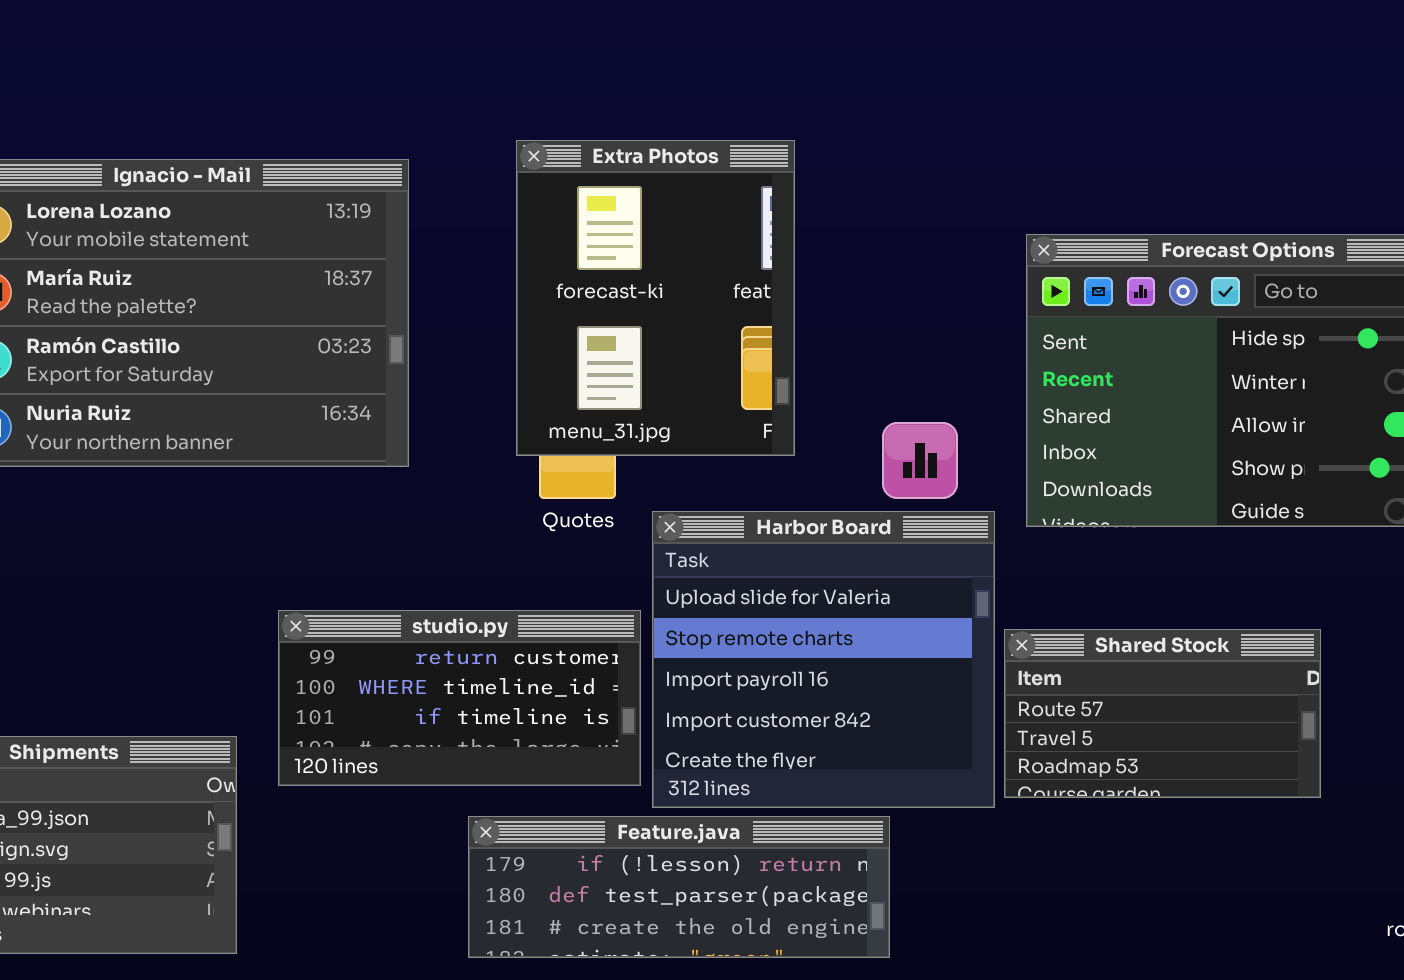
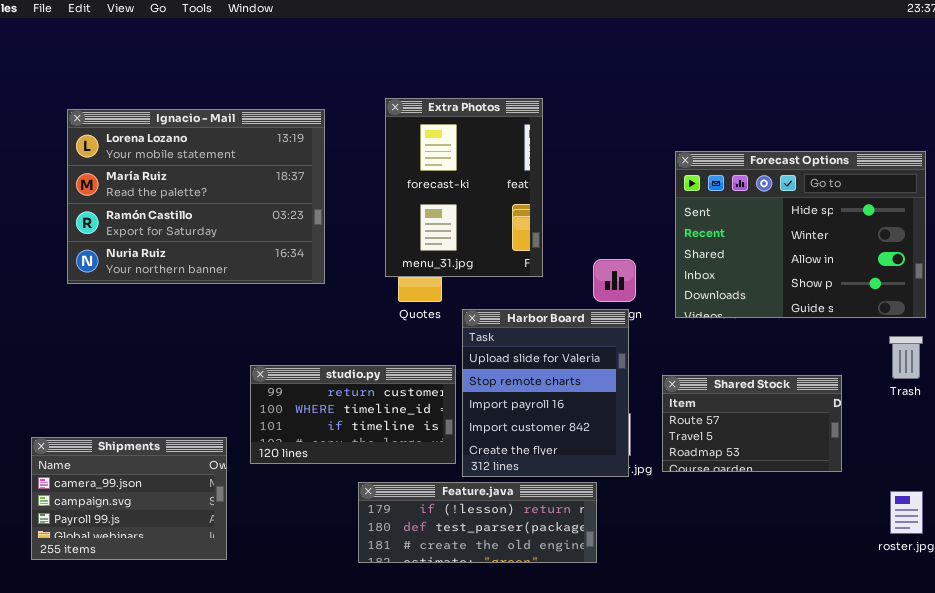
Harbor Board: [652,511,995,808] -> [462,309,629,477], resized

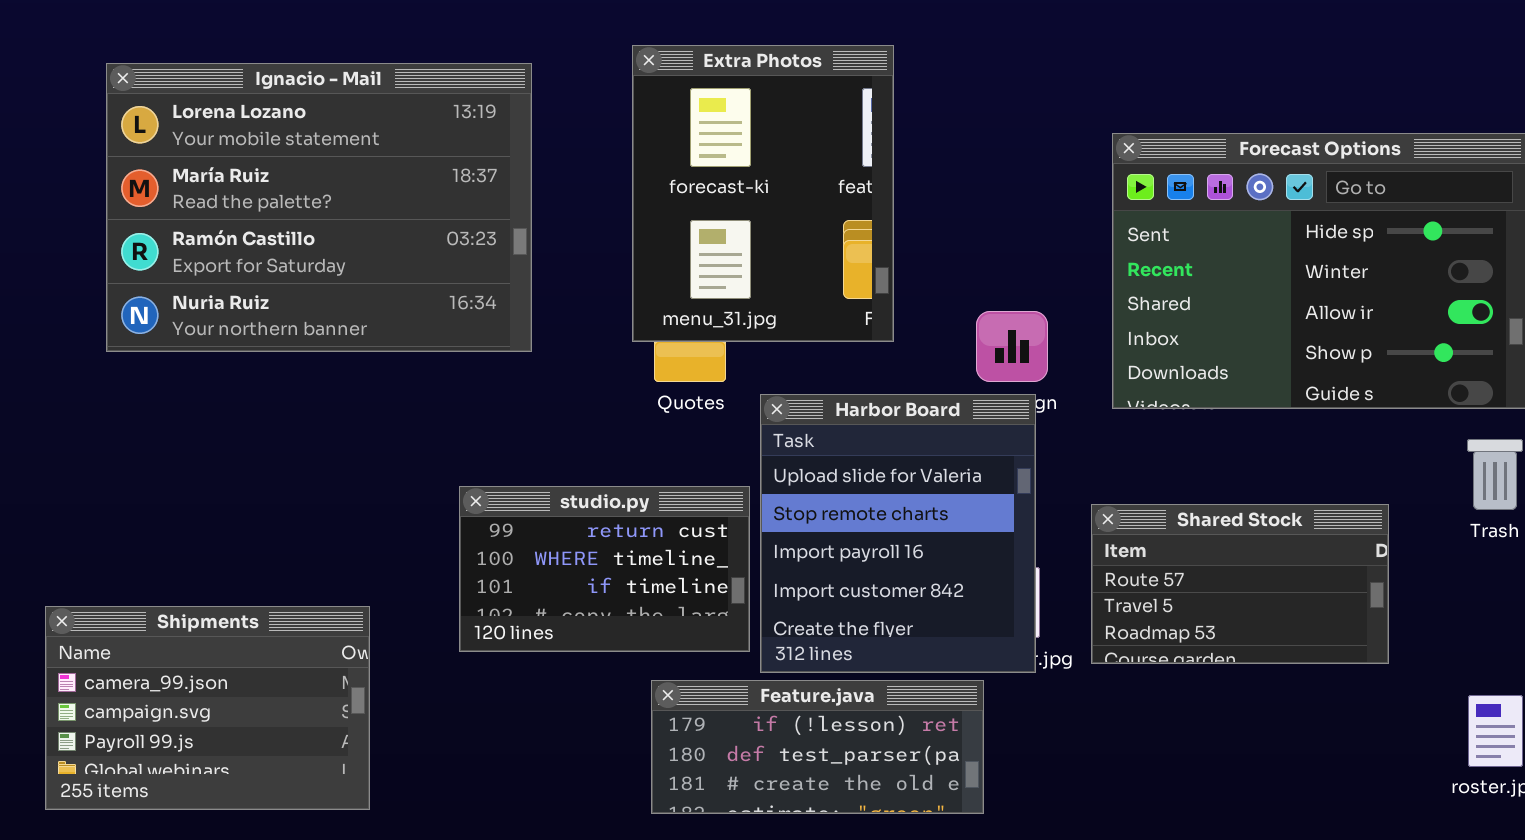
studio.py: [250,365,456,464] -> [459,486,750,652], resized
Feature.java: [358,482,597,563] -> [651,680,984,814], resized

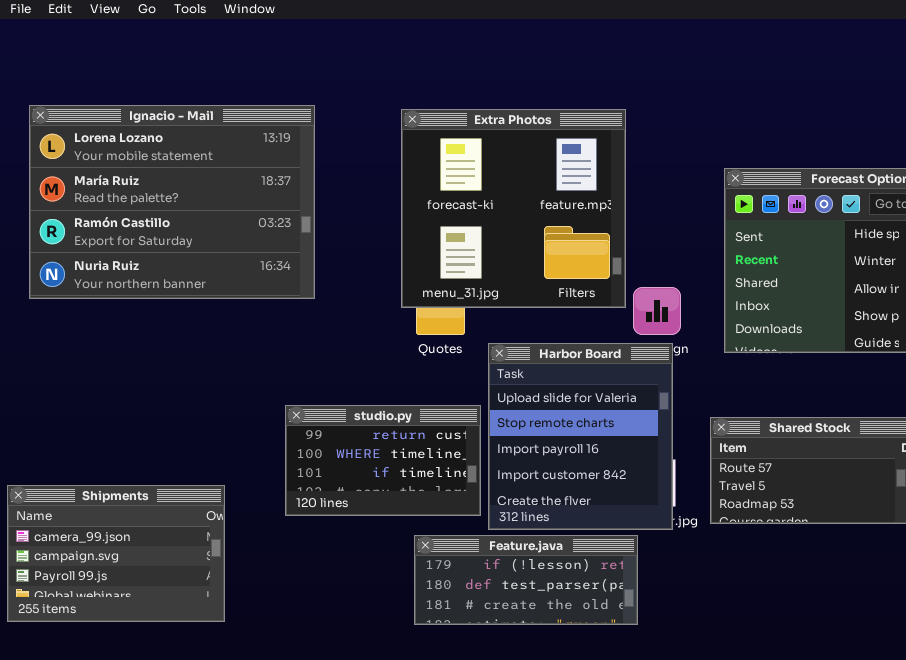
Extra Photos: [632,45,894,342] -> [401,109,626,308], resized
Ignacio - Mail: [106,63,532,352] -> [29,105,315,299], moved

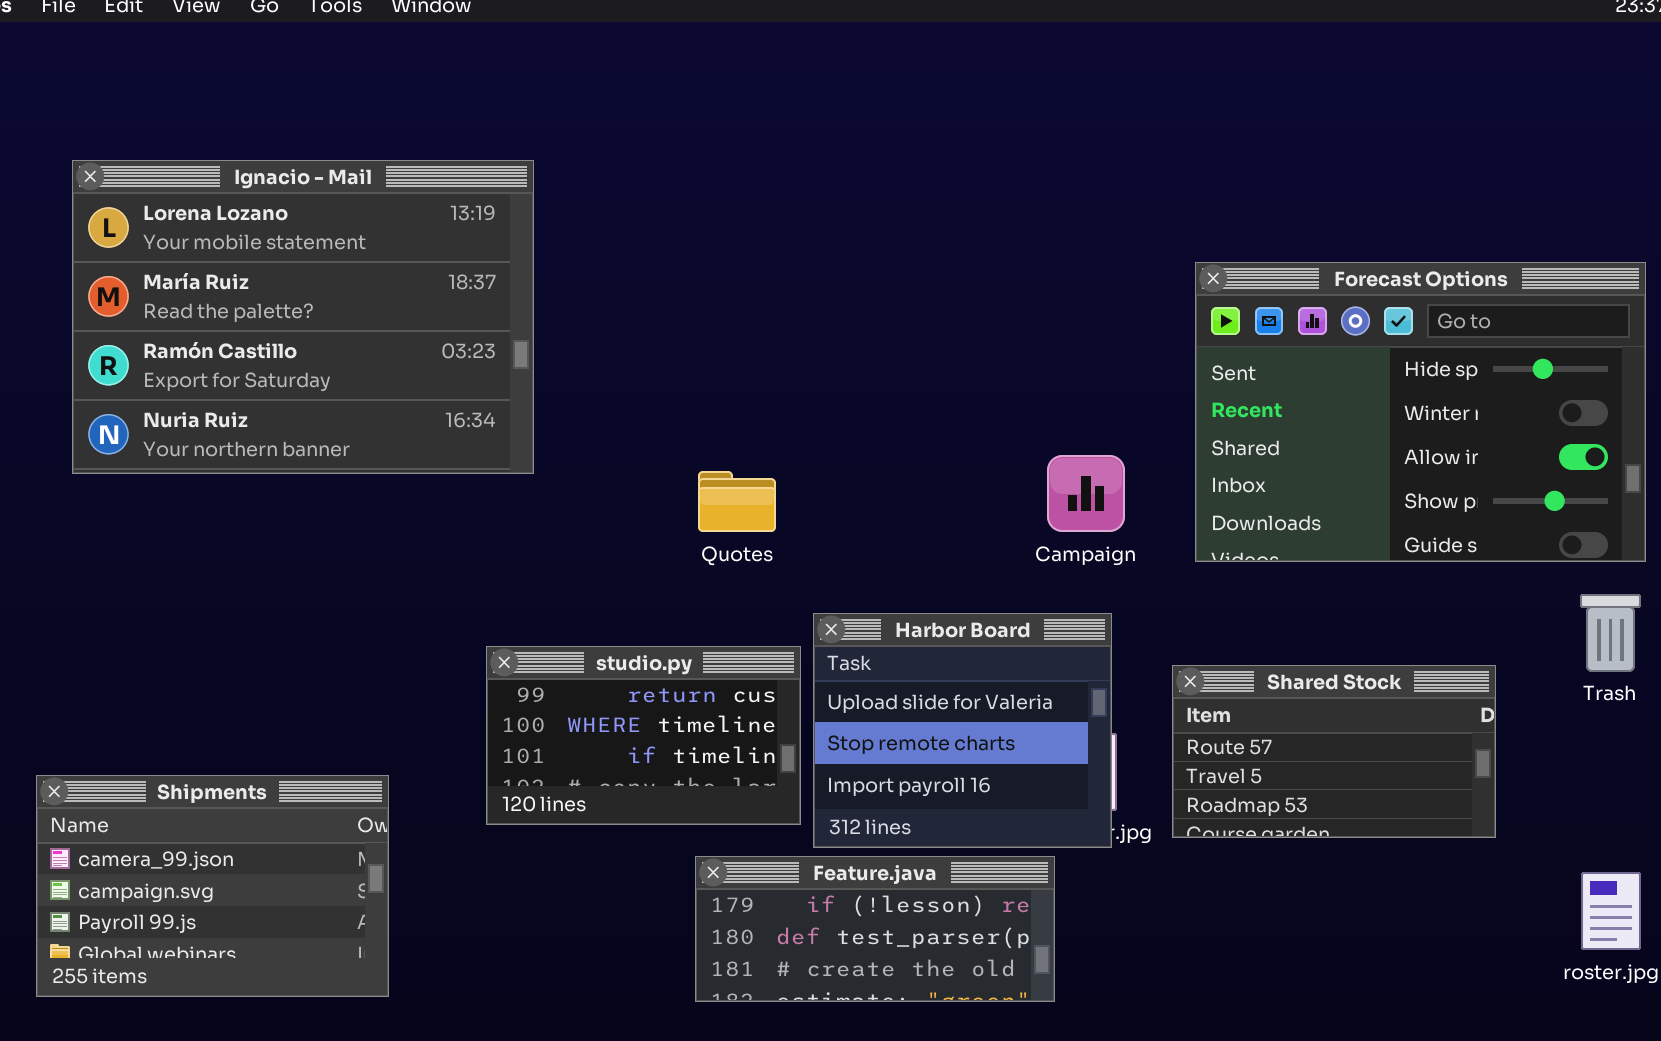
Extra Photos: [401,109,626,308] -> none, closed
Harbor Board: [488,343,673,530] -> [813,613,1112,848], resized

